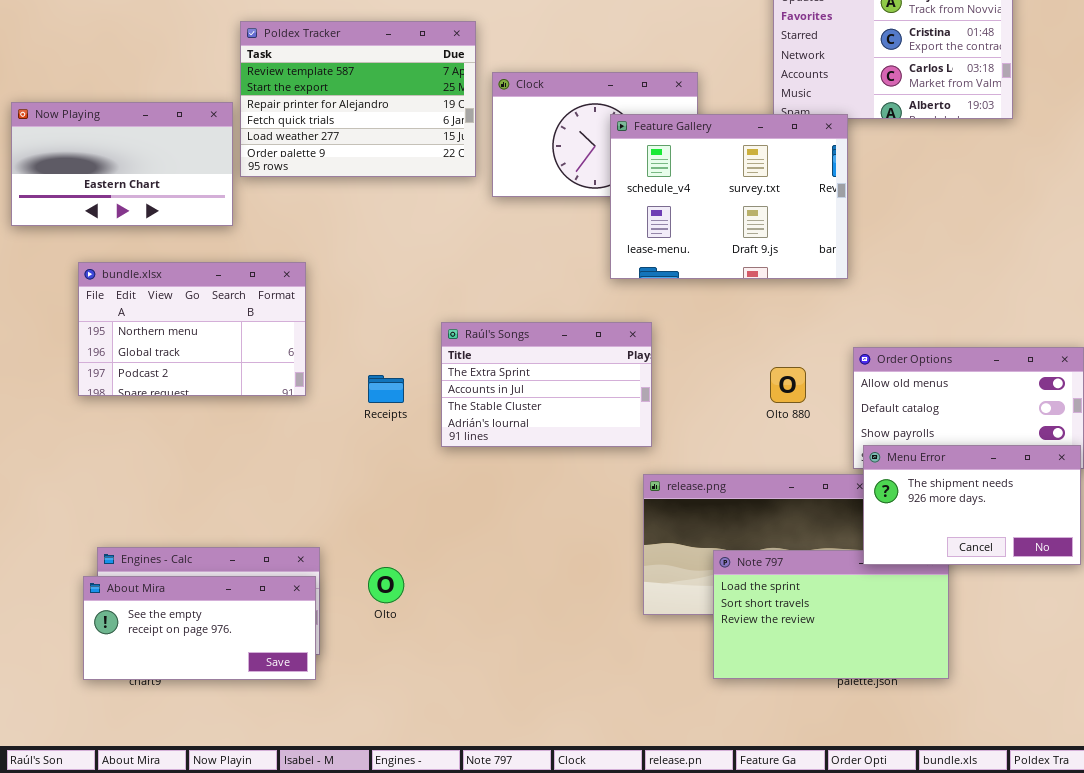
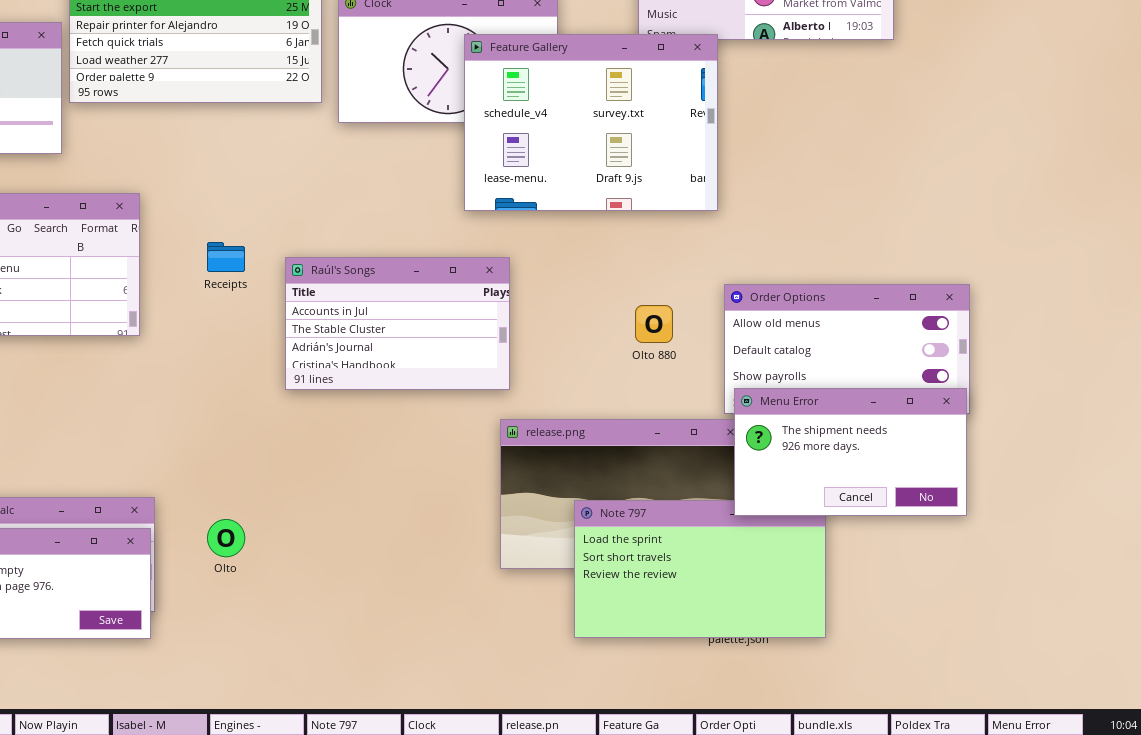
Raúl's Songs: [441,322,652,447] -> [285,257,510,390], scrolled down 1 row
Receipts: [368,375,404,403] -> [207,242,245,272], moved

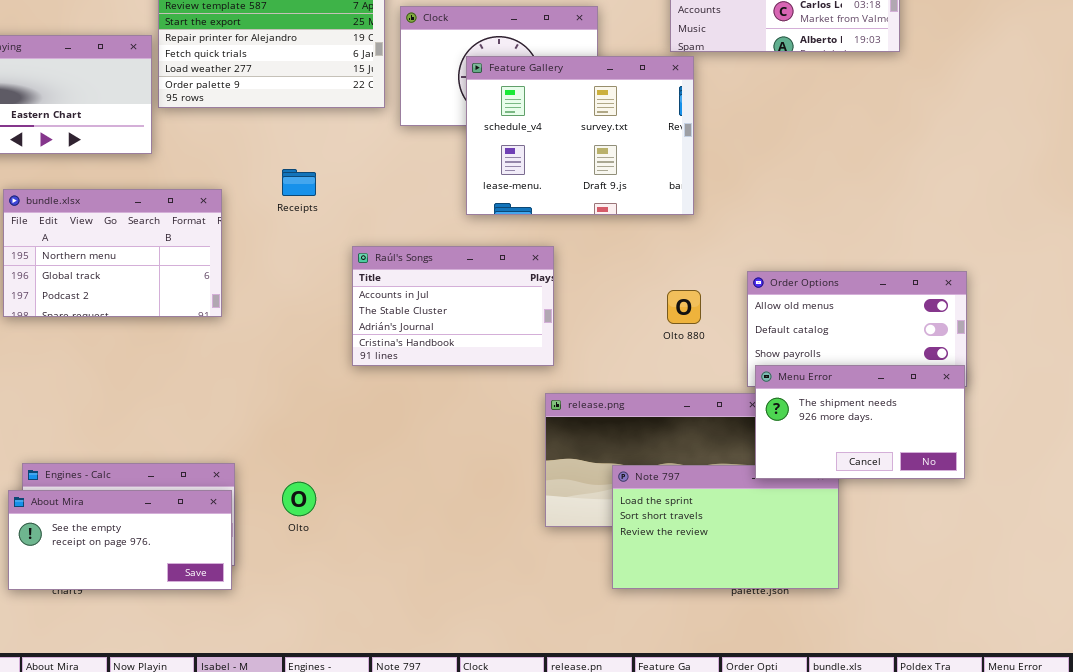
Feature Gallery: [464,34,718,211] -> [466,56,694,215], moved
Receipts: [207,242,245,272] -> [282,169,316,196], moved

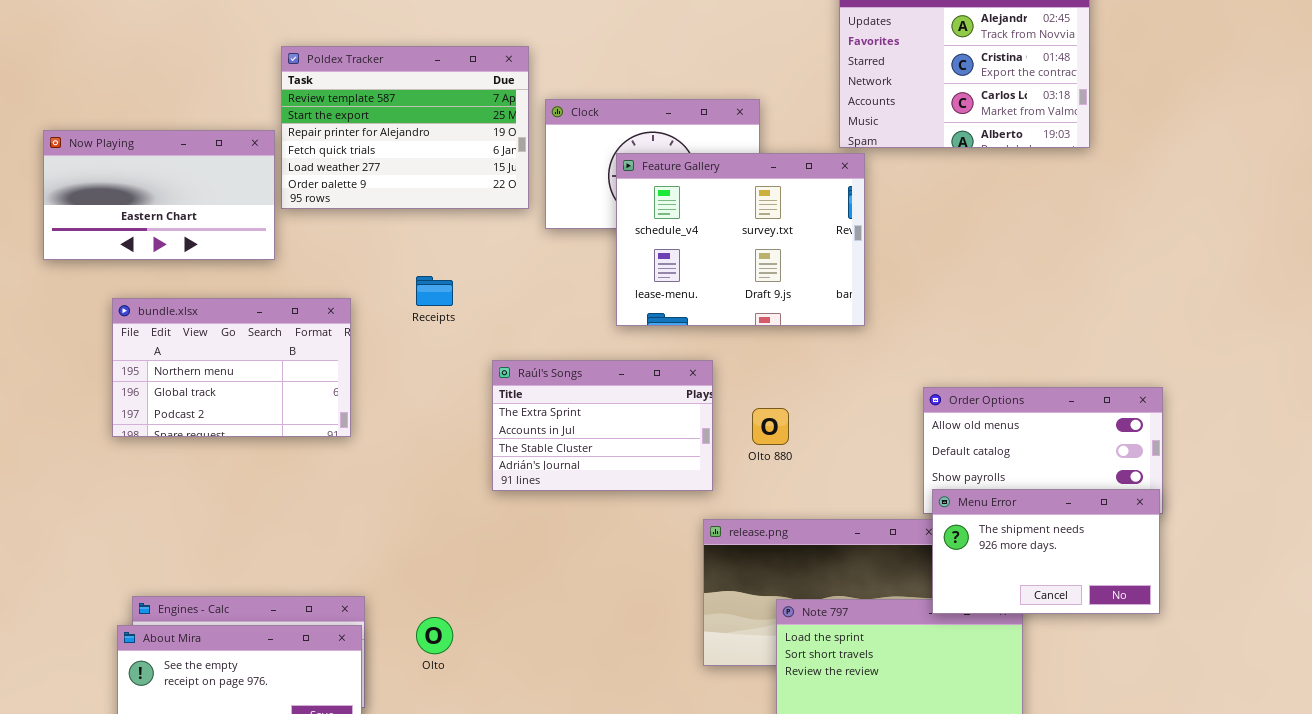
Raúl's Songs: [352,246,554,366] -> [492,360,713,491], scrolled up 1 row
Olto 880: [667,290,701,324] -> [752,408,789,445], moved

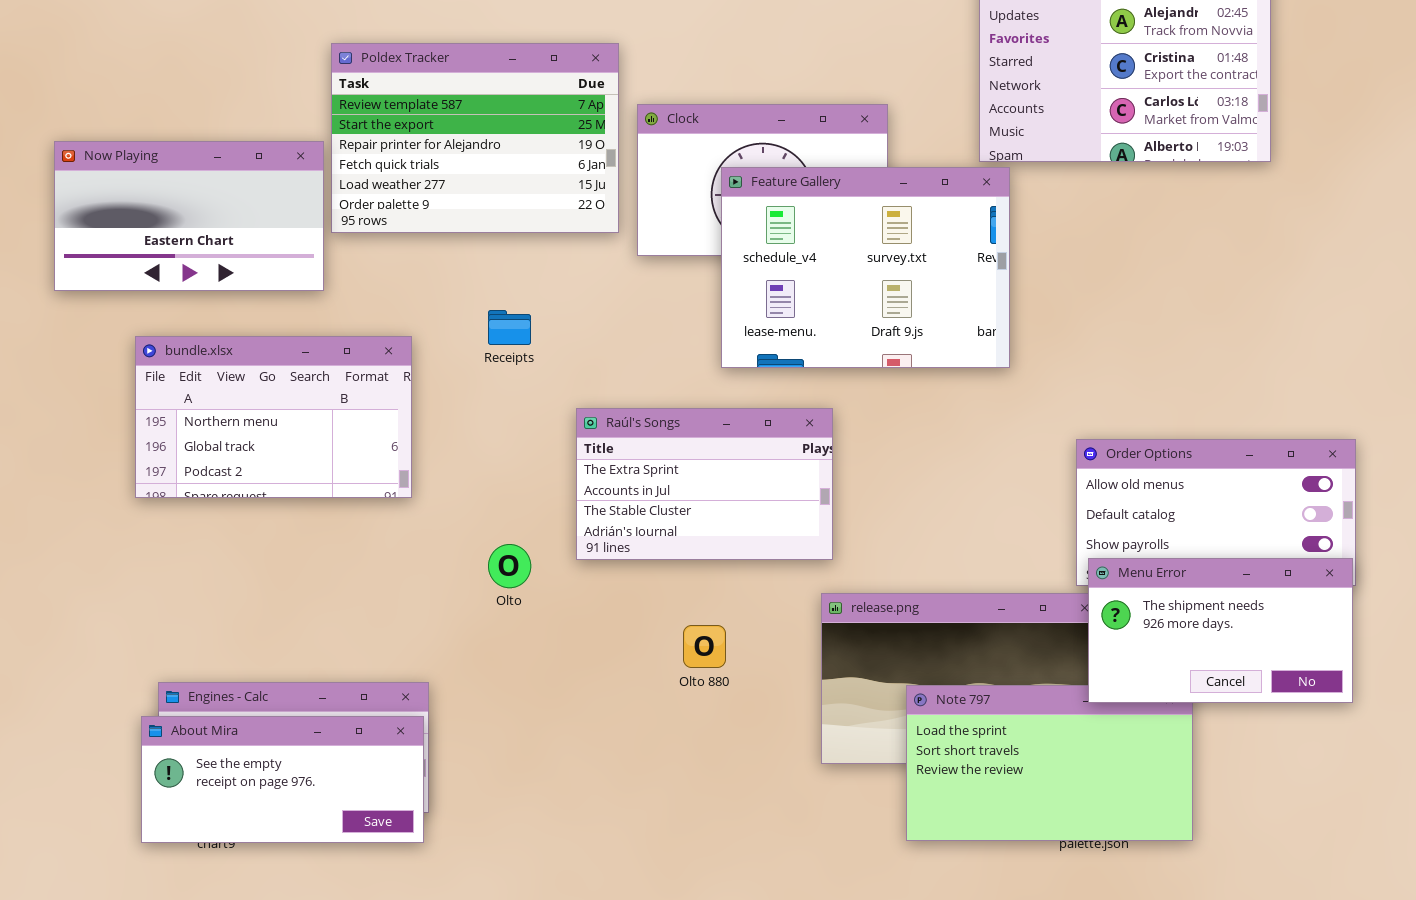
Olto 880: [752,408,789,445] -> [683,625,726,668], moved
Olto: [416,617,453,654] -> [488,544,531,588], moved

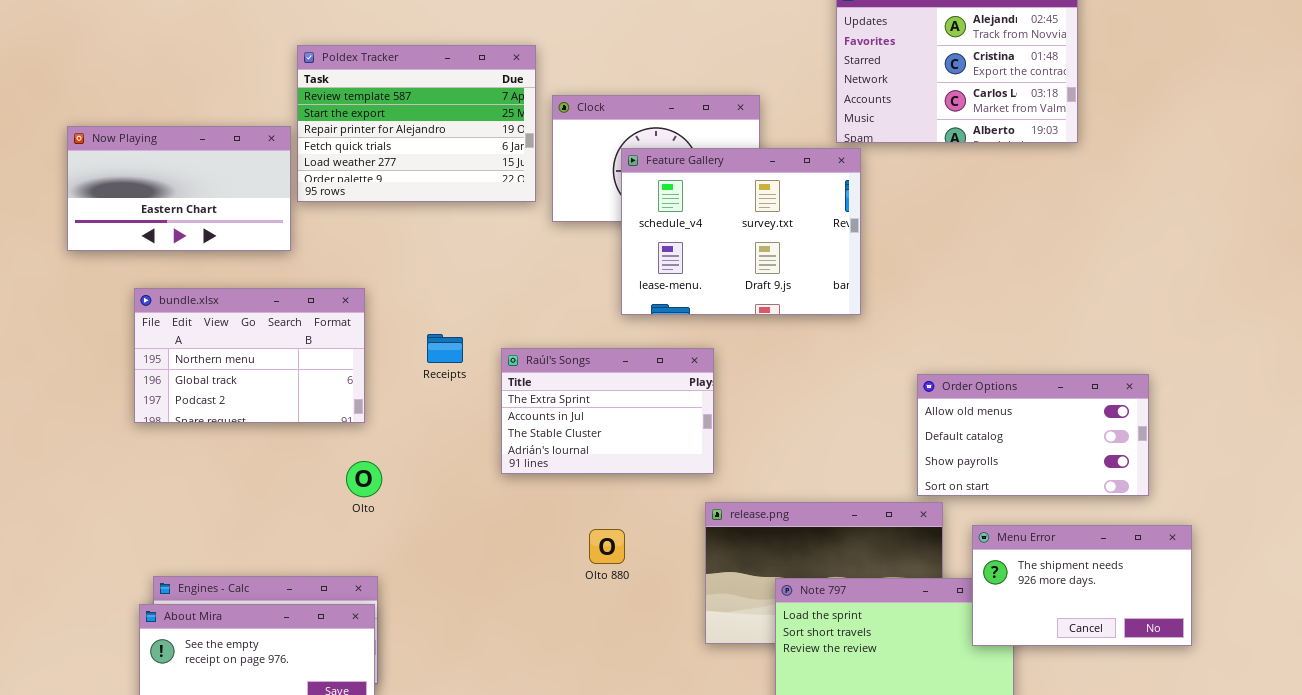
Receipts: [488,310,531,345] -> [427,334,463,363], moved
Olto: [488,544,531,588] -> [346,461,382,497], moved
Menu Error: [1088,558,1353,703] -> [972,525,1192,646], moved

